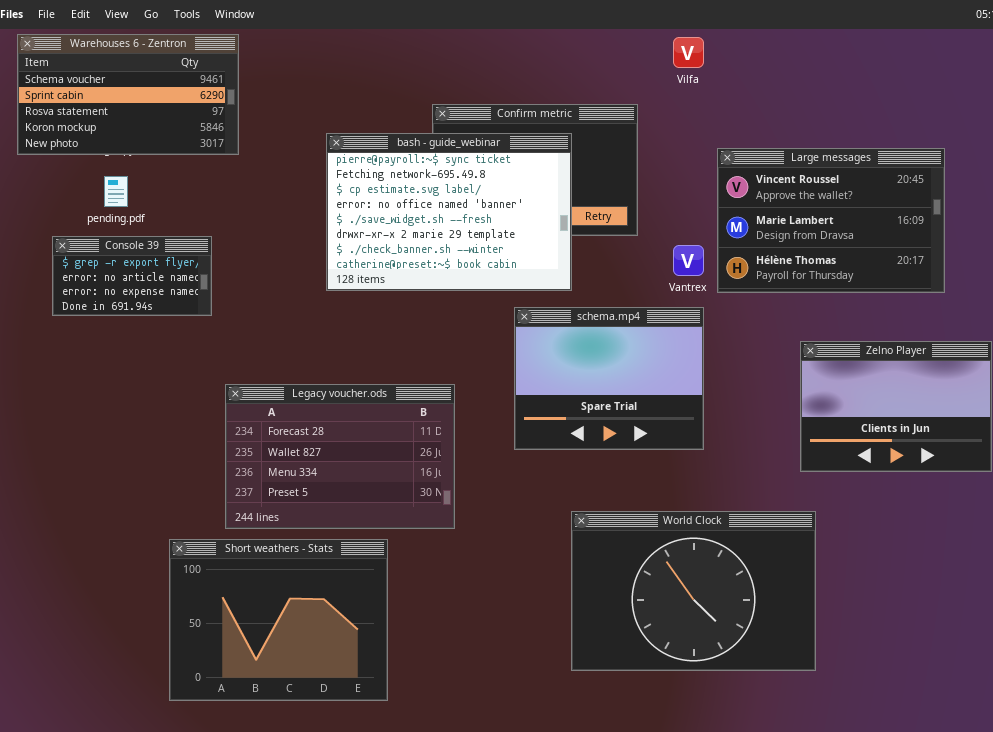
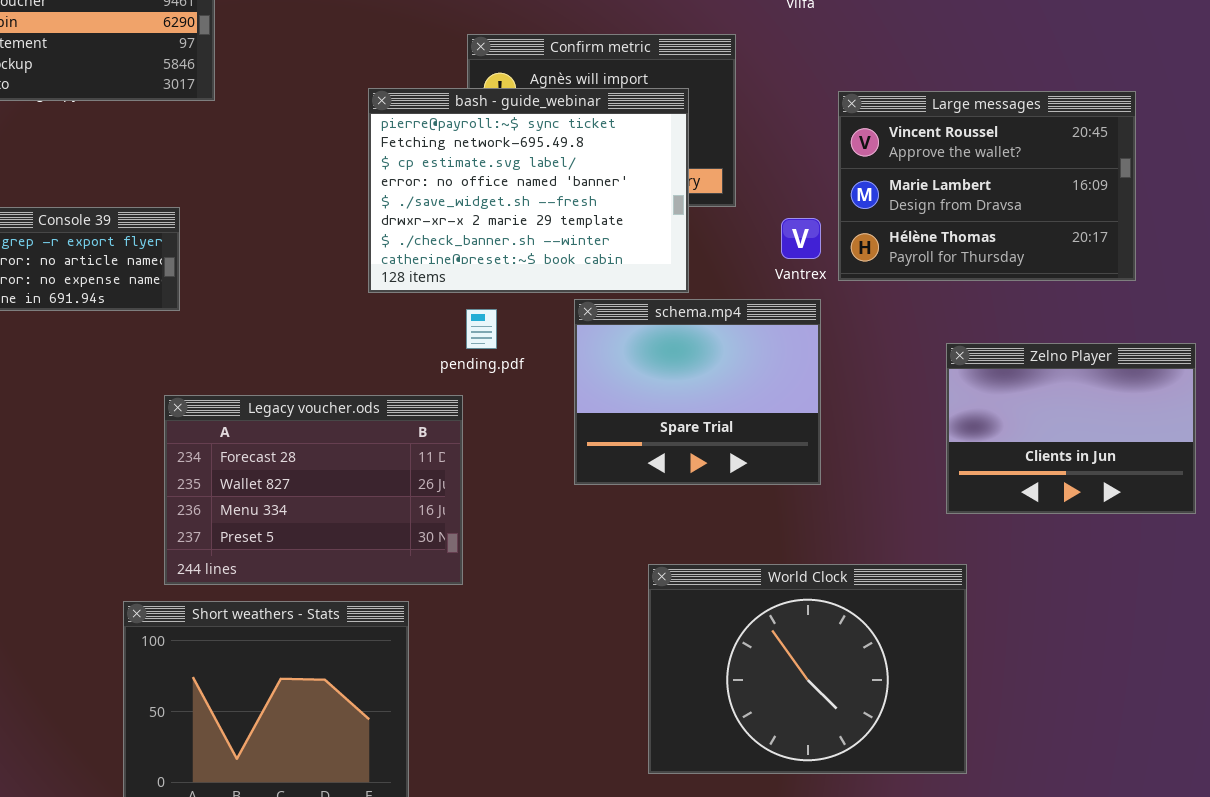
bash - guide_webinar: [326,133,572,291] -> [368,88,689,293], moved
pending.pdf: [104,176,128,207] -> [466,309,497,349], moved
Legacy voucher.ods: [225,384,455,529] -> [164,395,463,585], moved

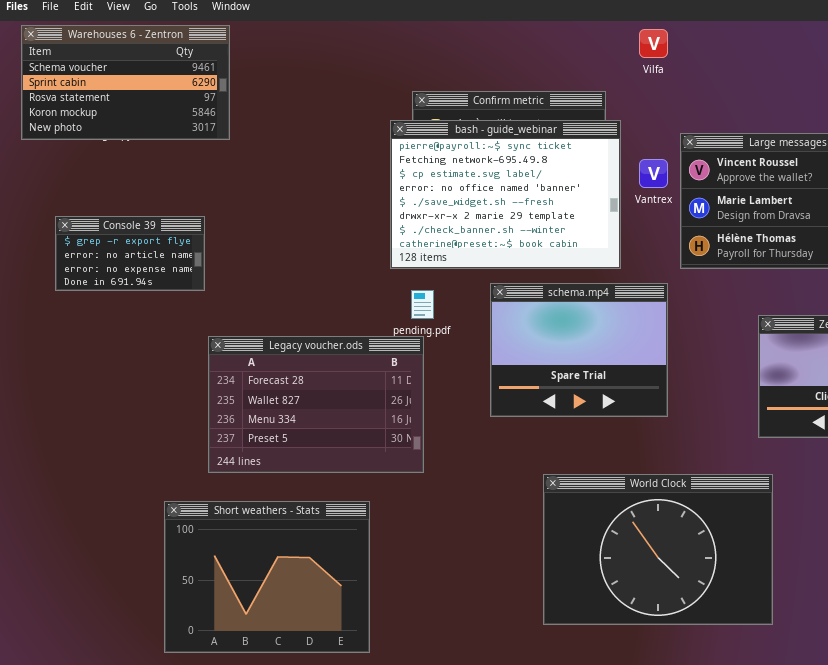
bash - guide_webinar: [368,88,689,293] -> [390,120,621,269], moved
Vantrex: [781,218,821,259] -> [639,159,668,188], moved
Legacy voucher.ods: [164,395,463,585] -> [208,336,424,473], moved

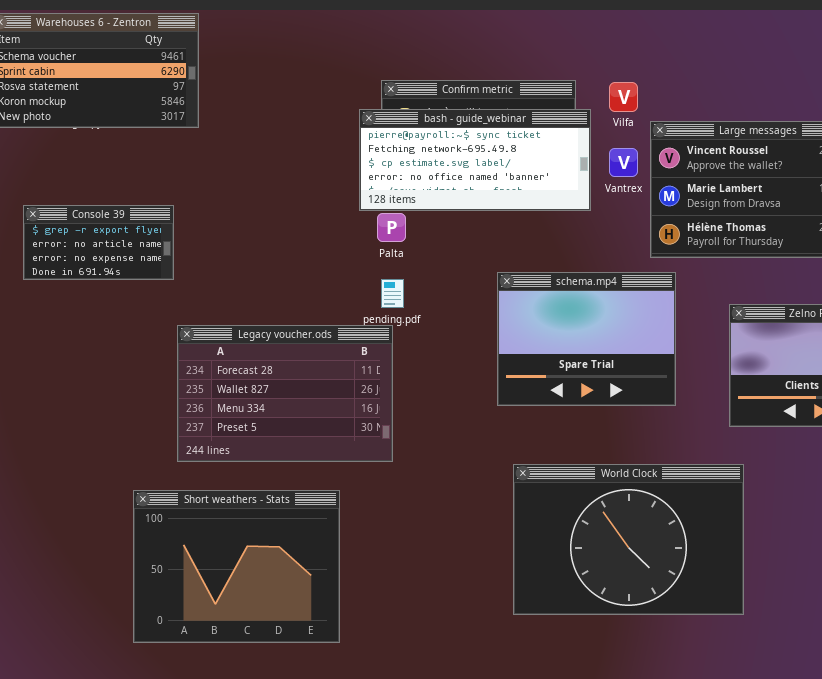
Vilfa: [639,29,668,58] -> [609,82,638,112], moved
bash - guide_webinar: [390,120,621,269] -> [359,109,591,211], resized
schema.mp4: [490,283,668,417] -> [497,272,676,406], moved

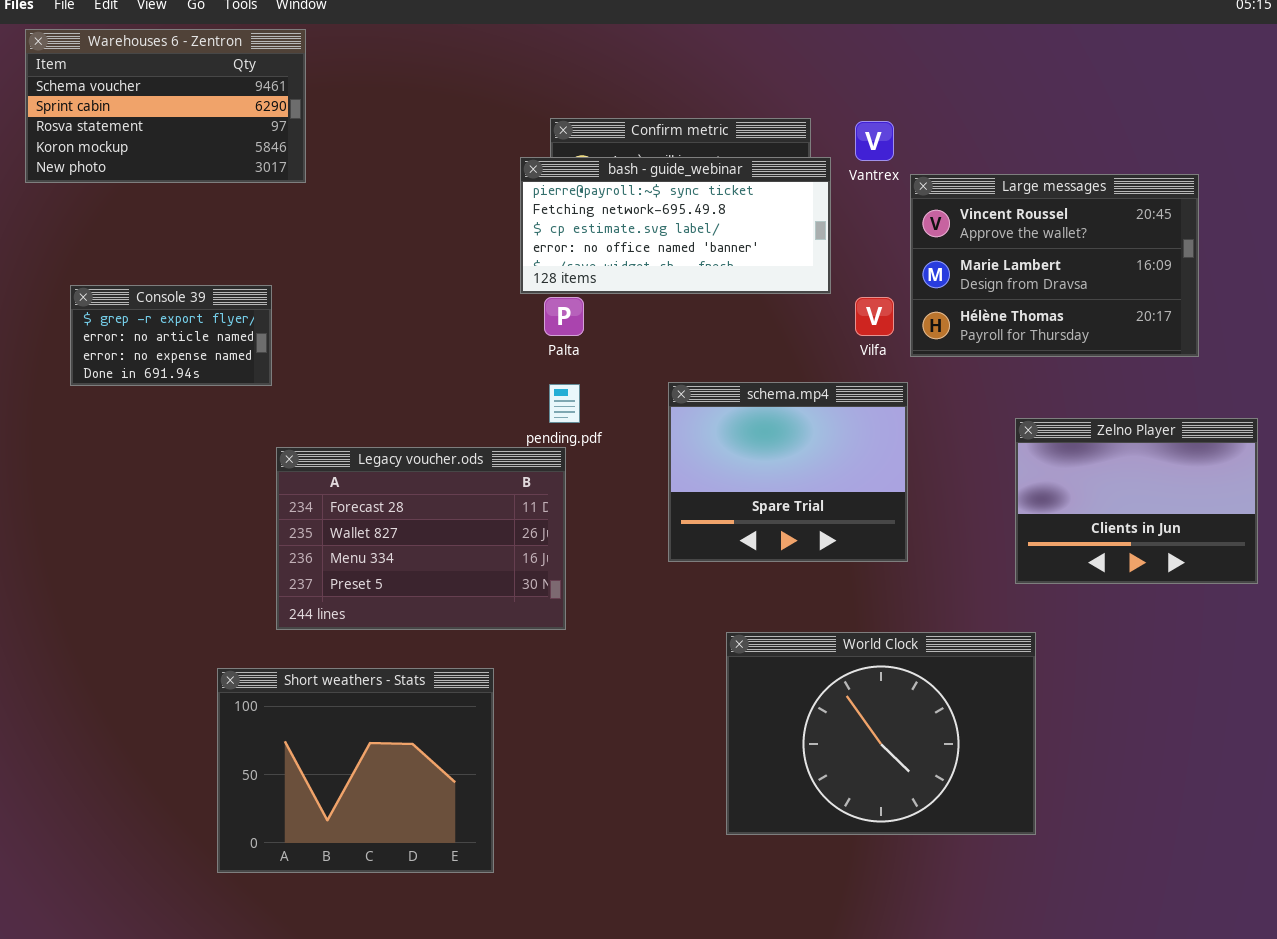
Vilfa: [609,82,638,112] -> [855,297,894,336], moved
Vantrex: [609,148,638,177] -> [855,121,894,161], moved
schema.mp4: [497,272,676,406] -> [668,382,908,562], moved

